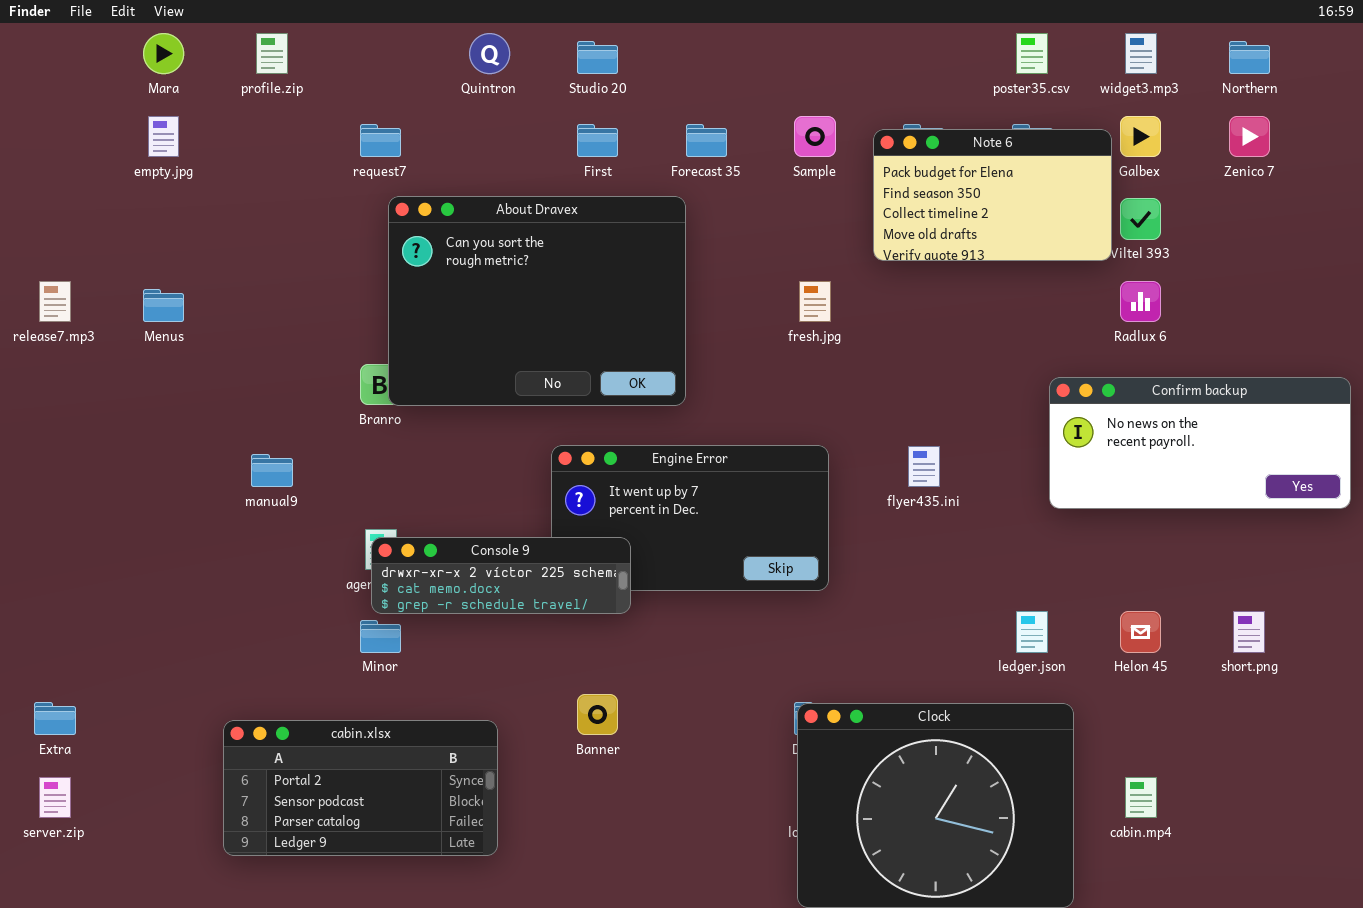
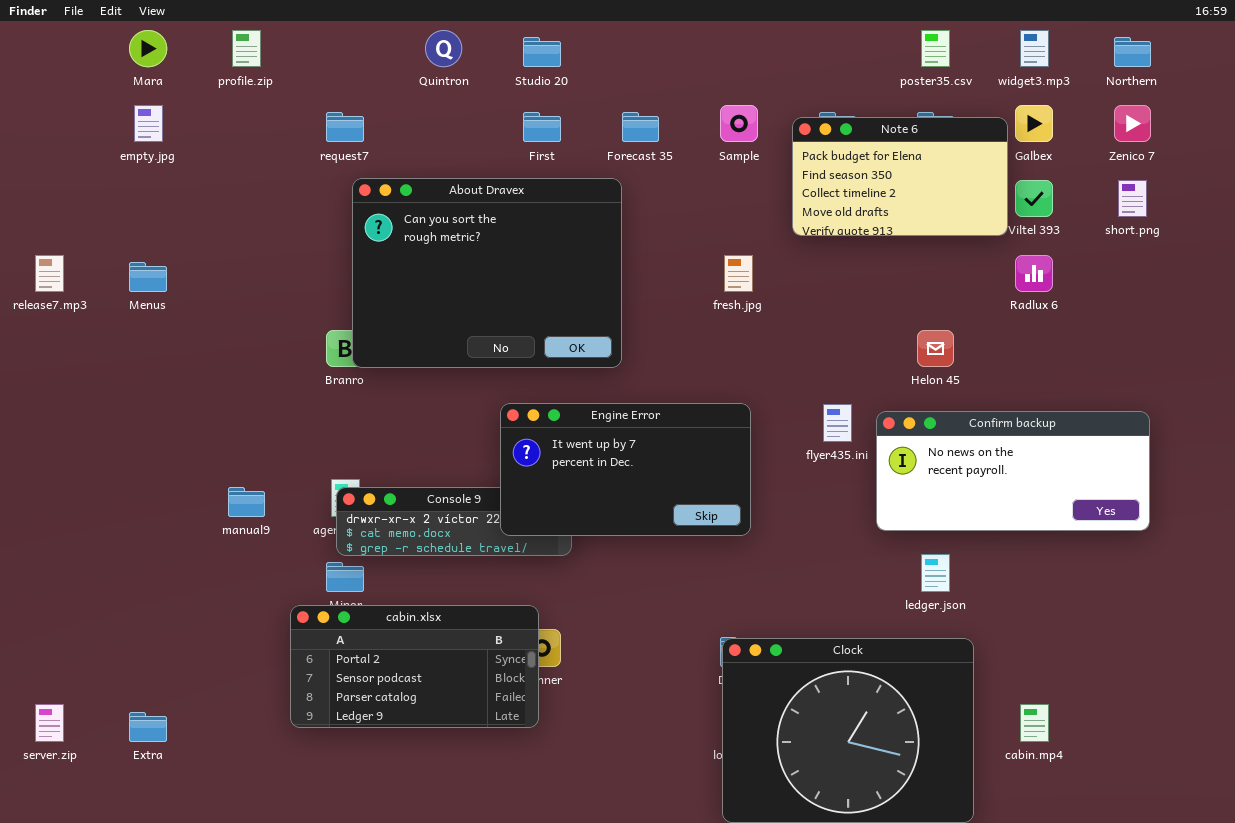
Confirm backup: [1049,377,1351,509] -> [876,411,1150,531], moved
Engine Error: [551,445,829,591] -> [500,403,751,536], raised
manual9: [251,454,293,487] -> [228,487,265,517], moved
Helon 45: [1120,611,1161,653] -> [917,330,954,367], moved
short.png: [1233,611,1265,653] -> [1118,180,1147,217], moved
Extra: [34,702,76,735] -> [129,712,167,742], moved
cabin.xlsx: [223,720,498,856] -> [290,605,539,728], moved

